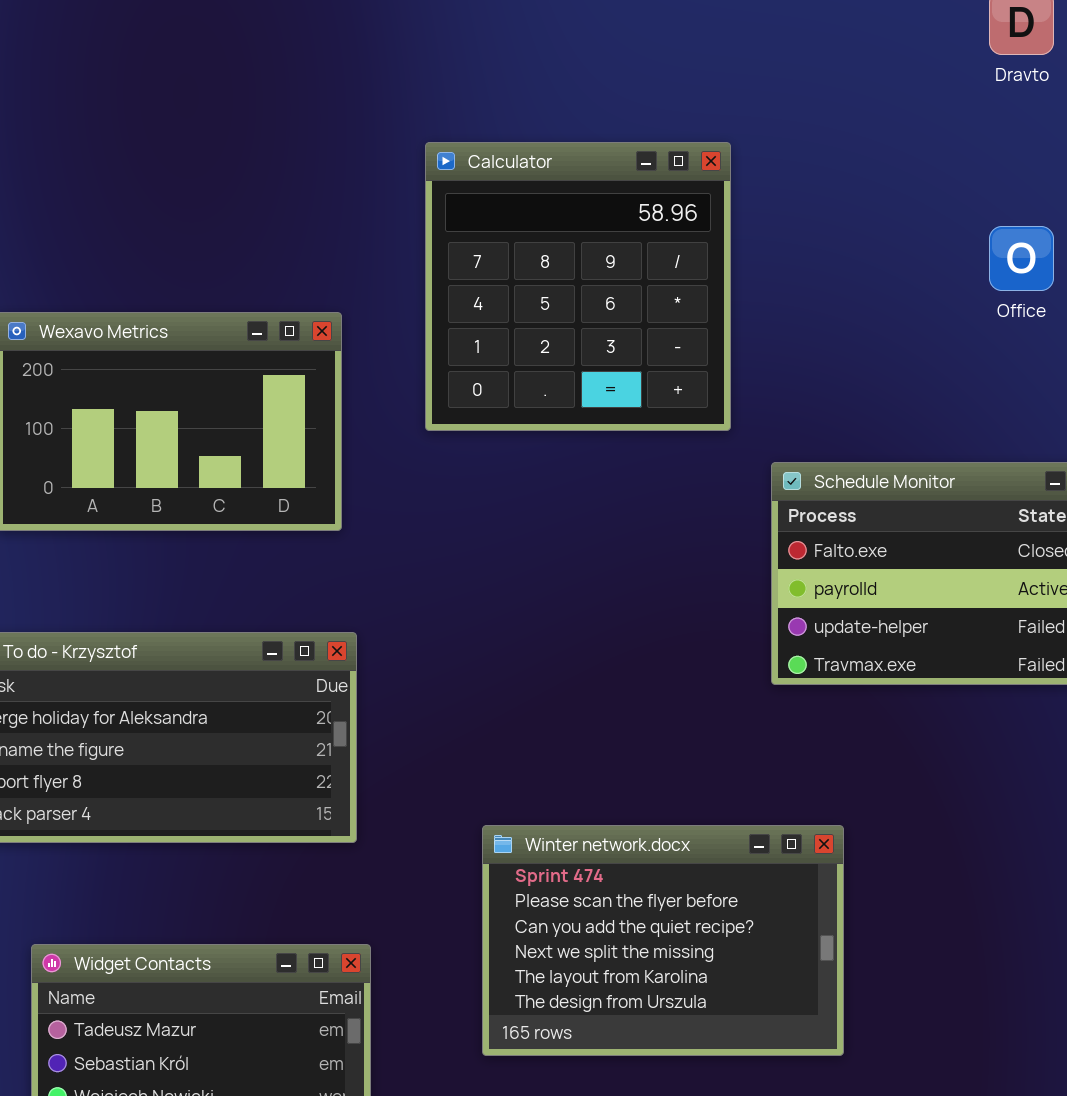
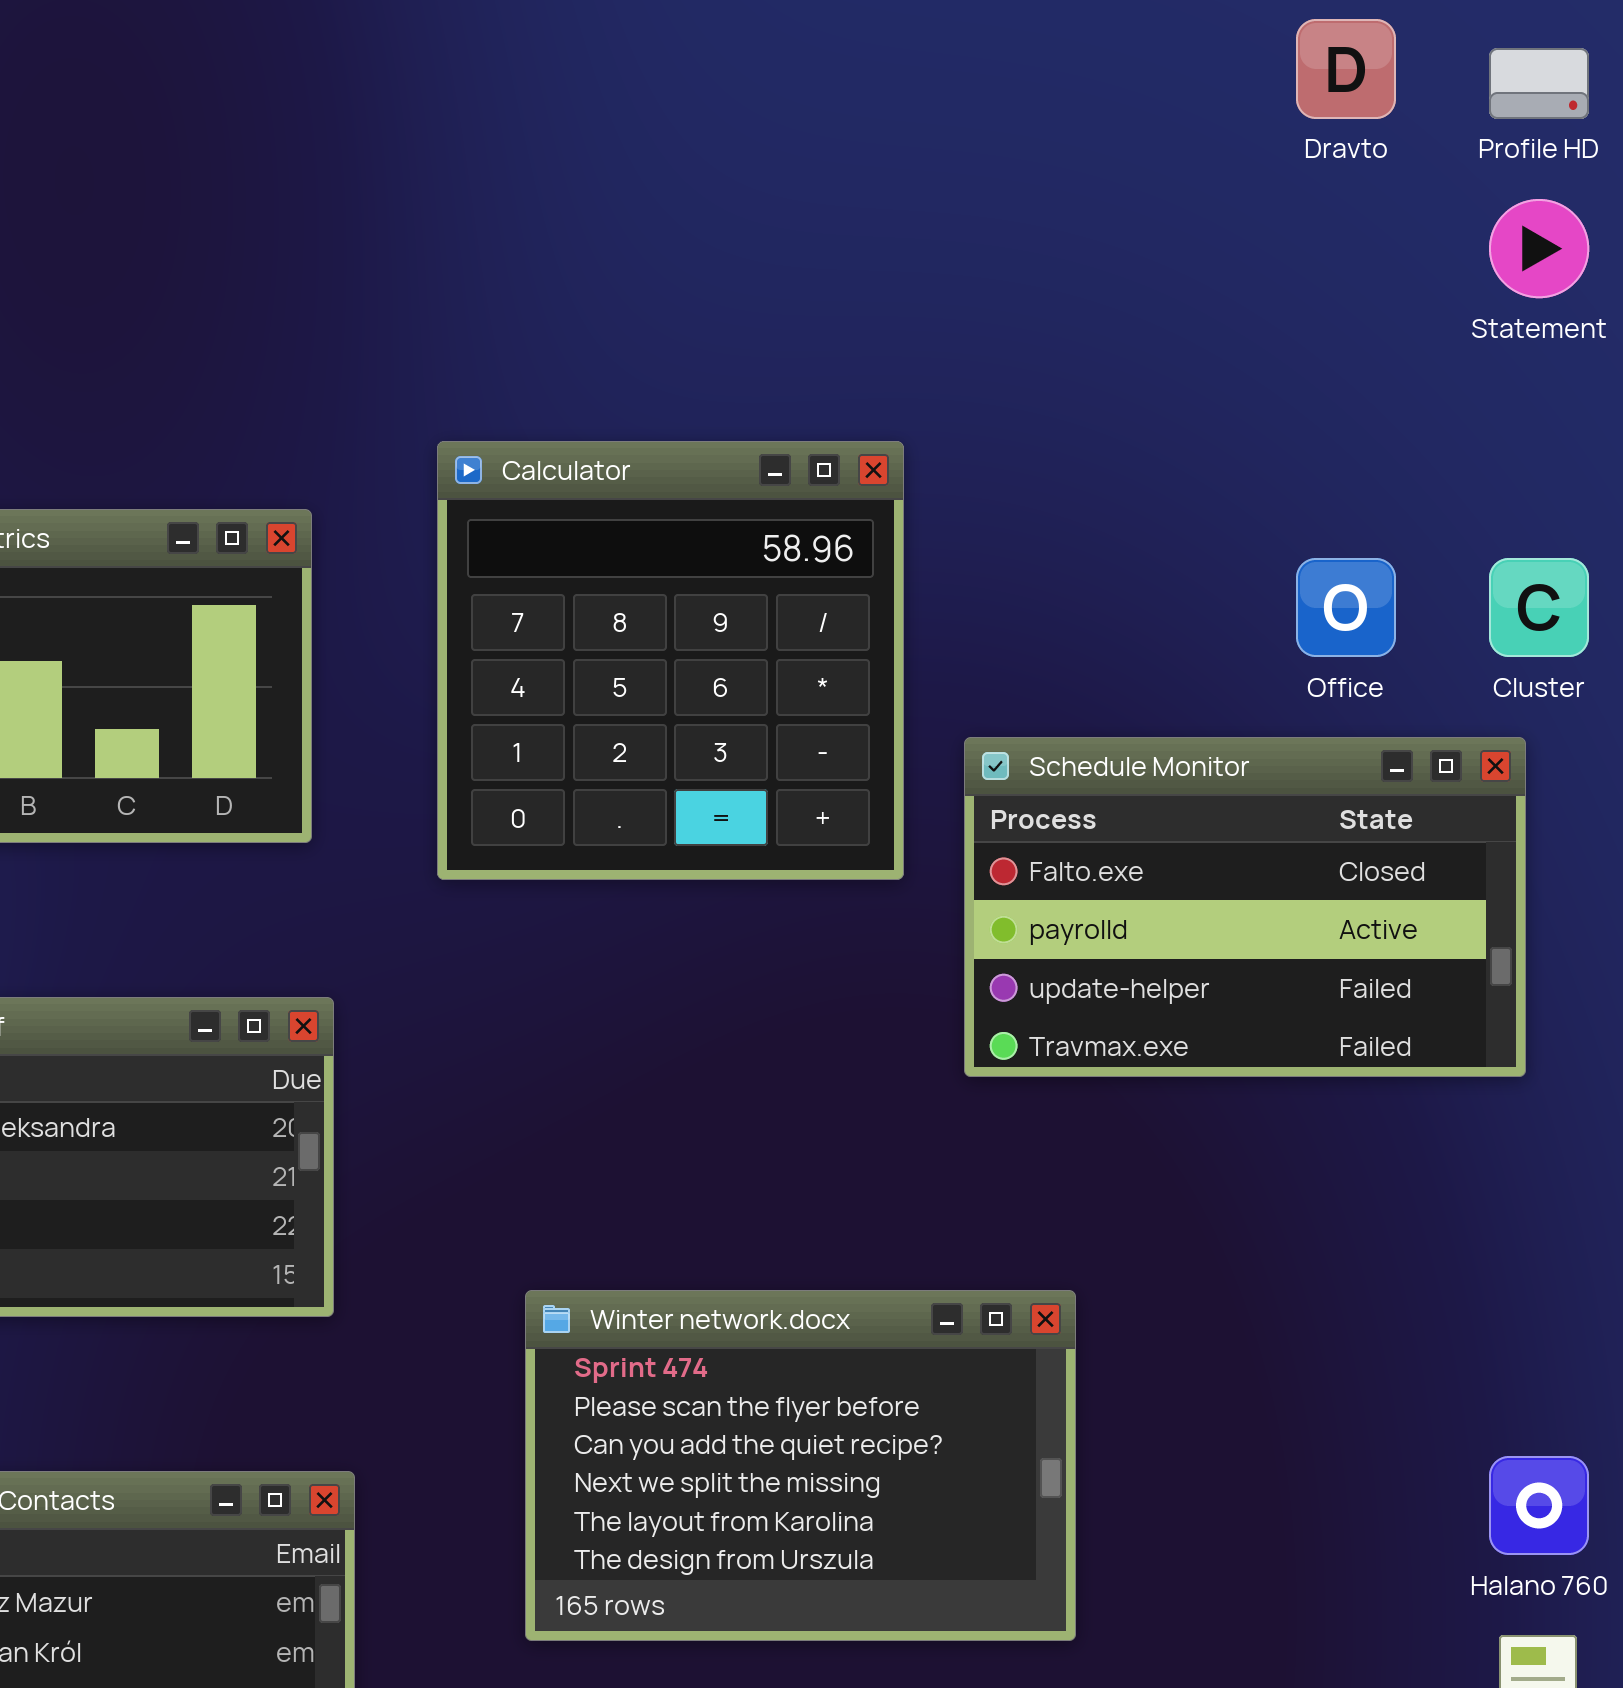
Calculator: [425,142,731,431] -> [437,441,904,880], moved
Office: [989,226,1054,291] -> [1296,558,1396,657], moved

